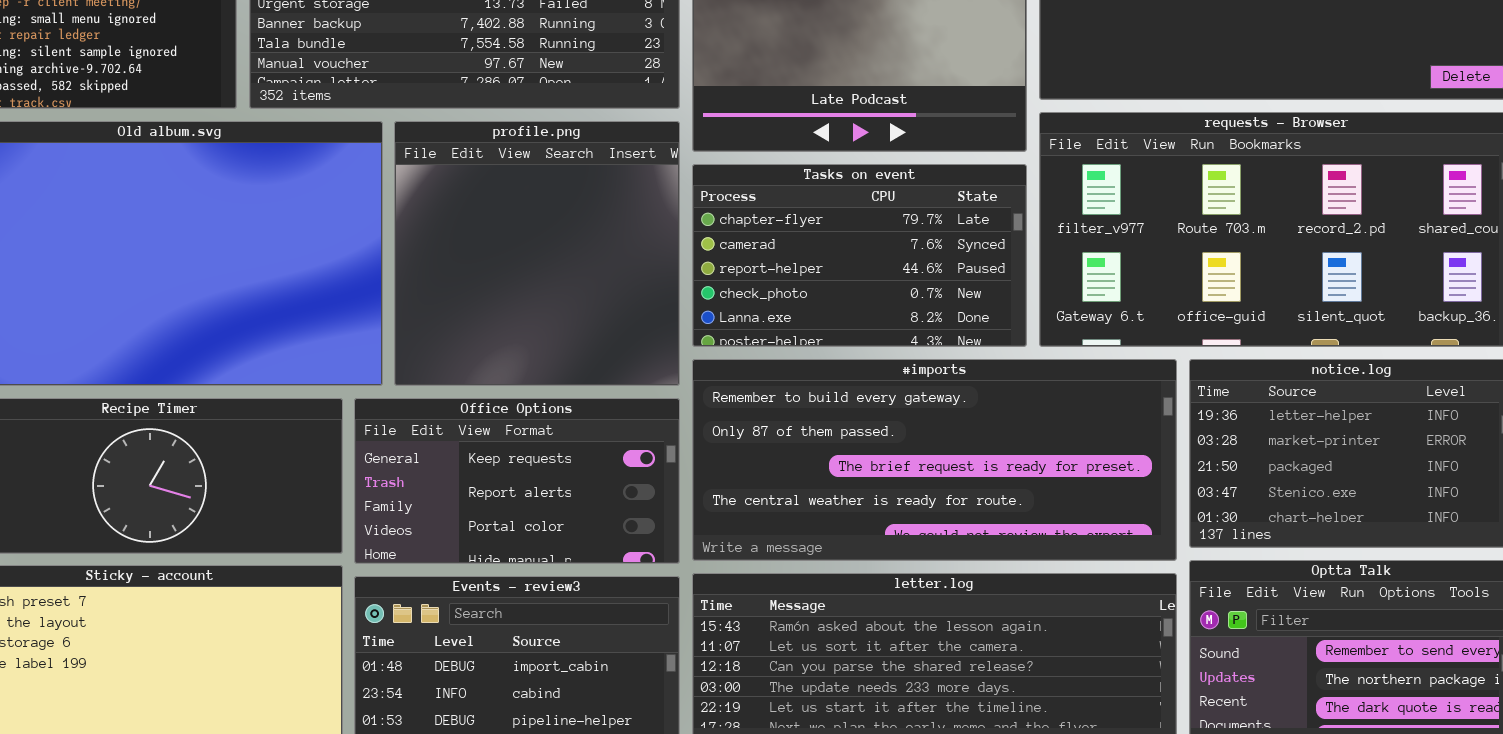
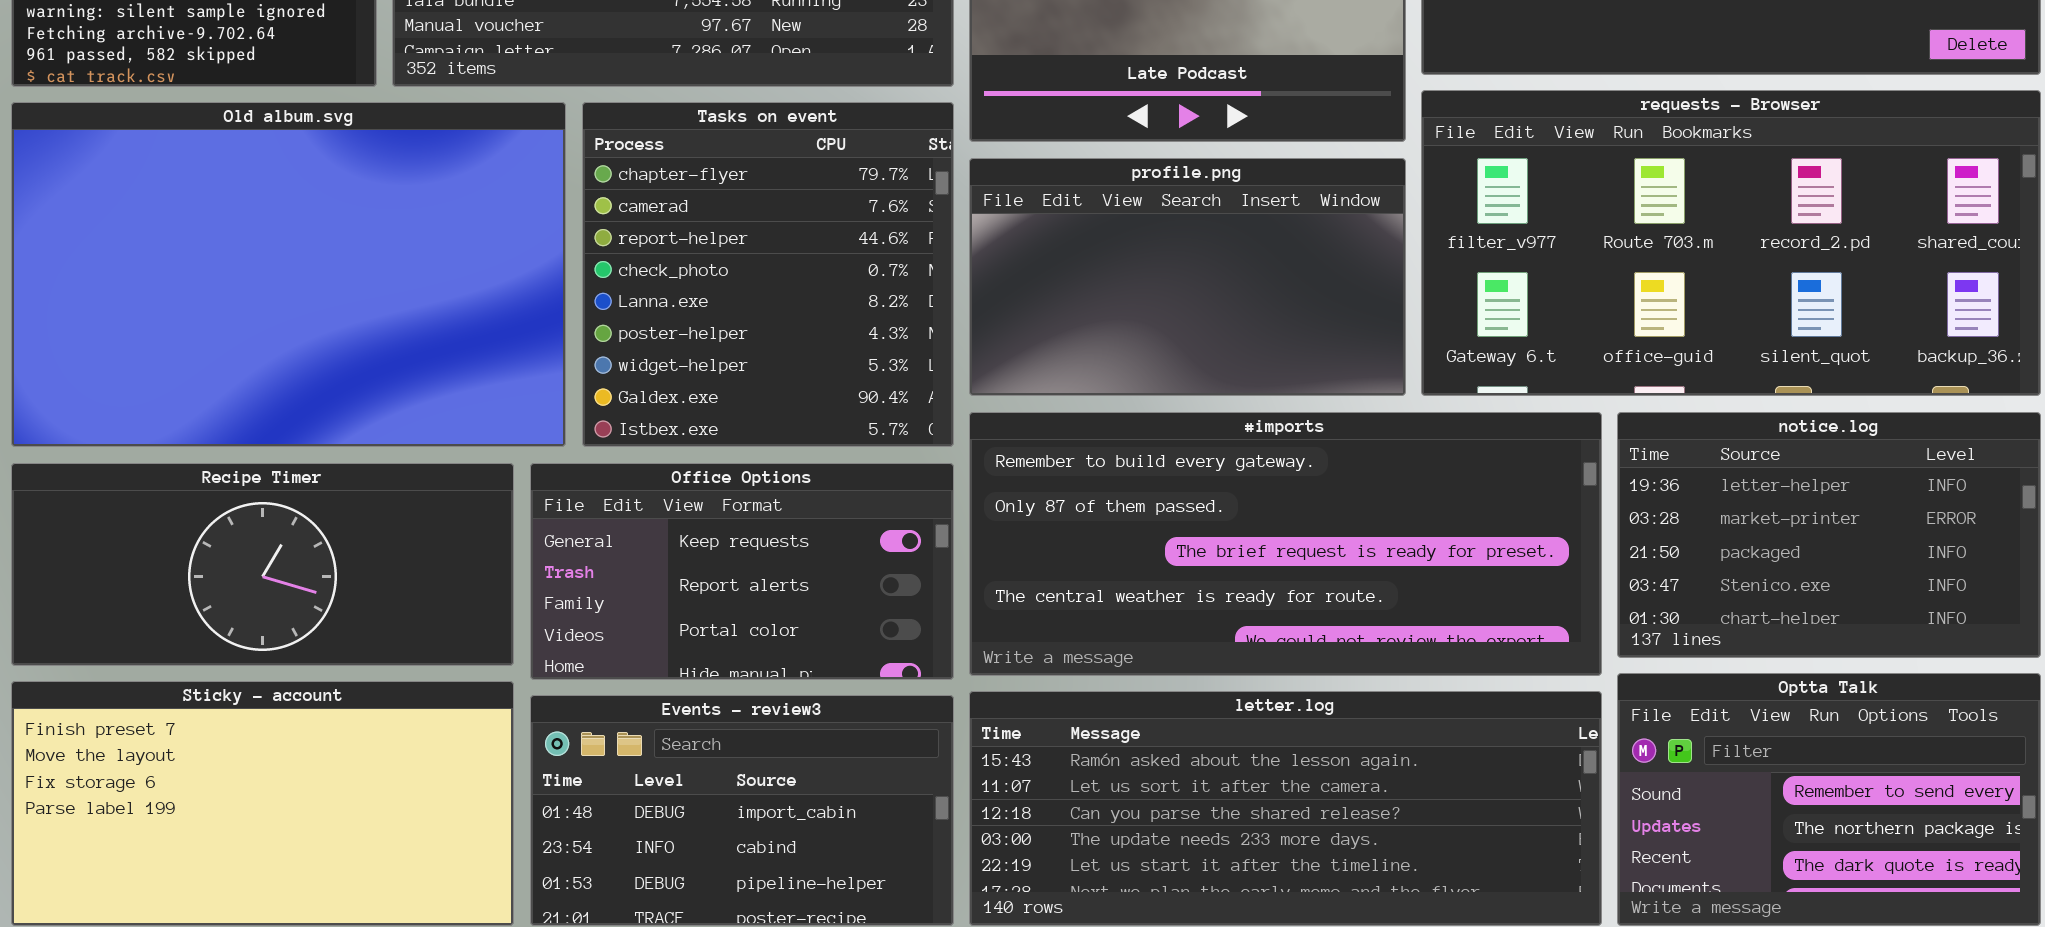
profile.png: [394,121,680,386] -> [969,158,1406,396], moved, resized
Tasks on event: [692,164,1027,347] -> [582,102,954,447], moved, resized

